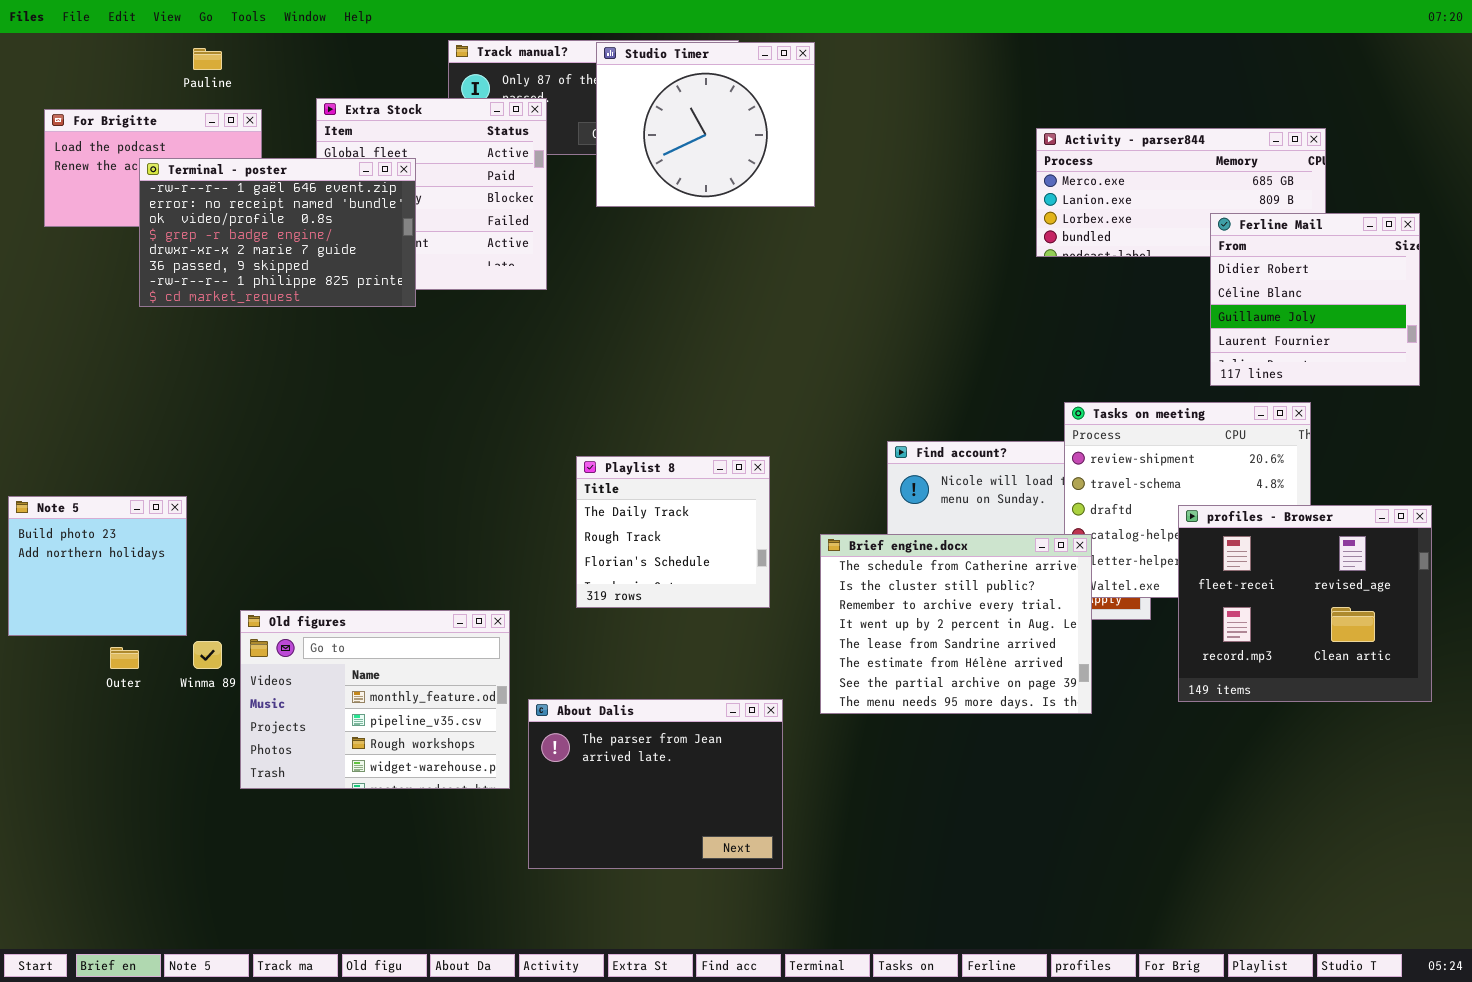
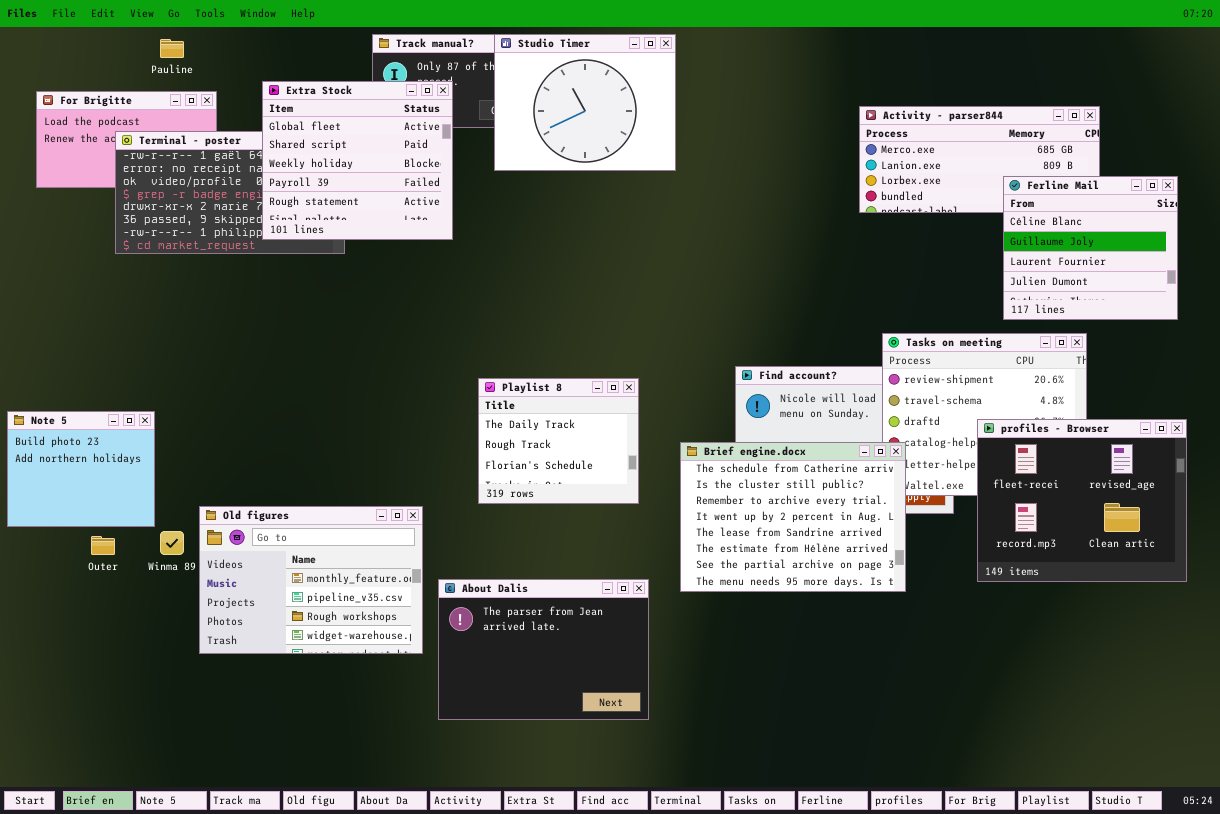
Extra Stock: [316,98,547,290] -> [262,81,453,240], raised
Ferline Mail: [1210,213,1420,386] -> [1003,176,1178,320], scrolled down 1 row

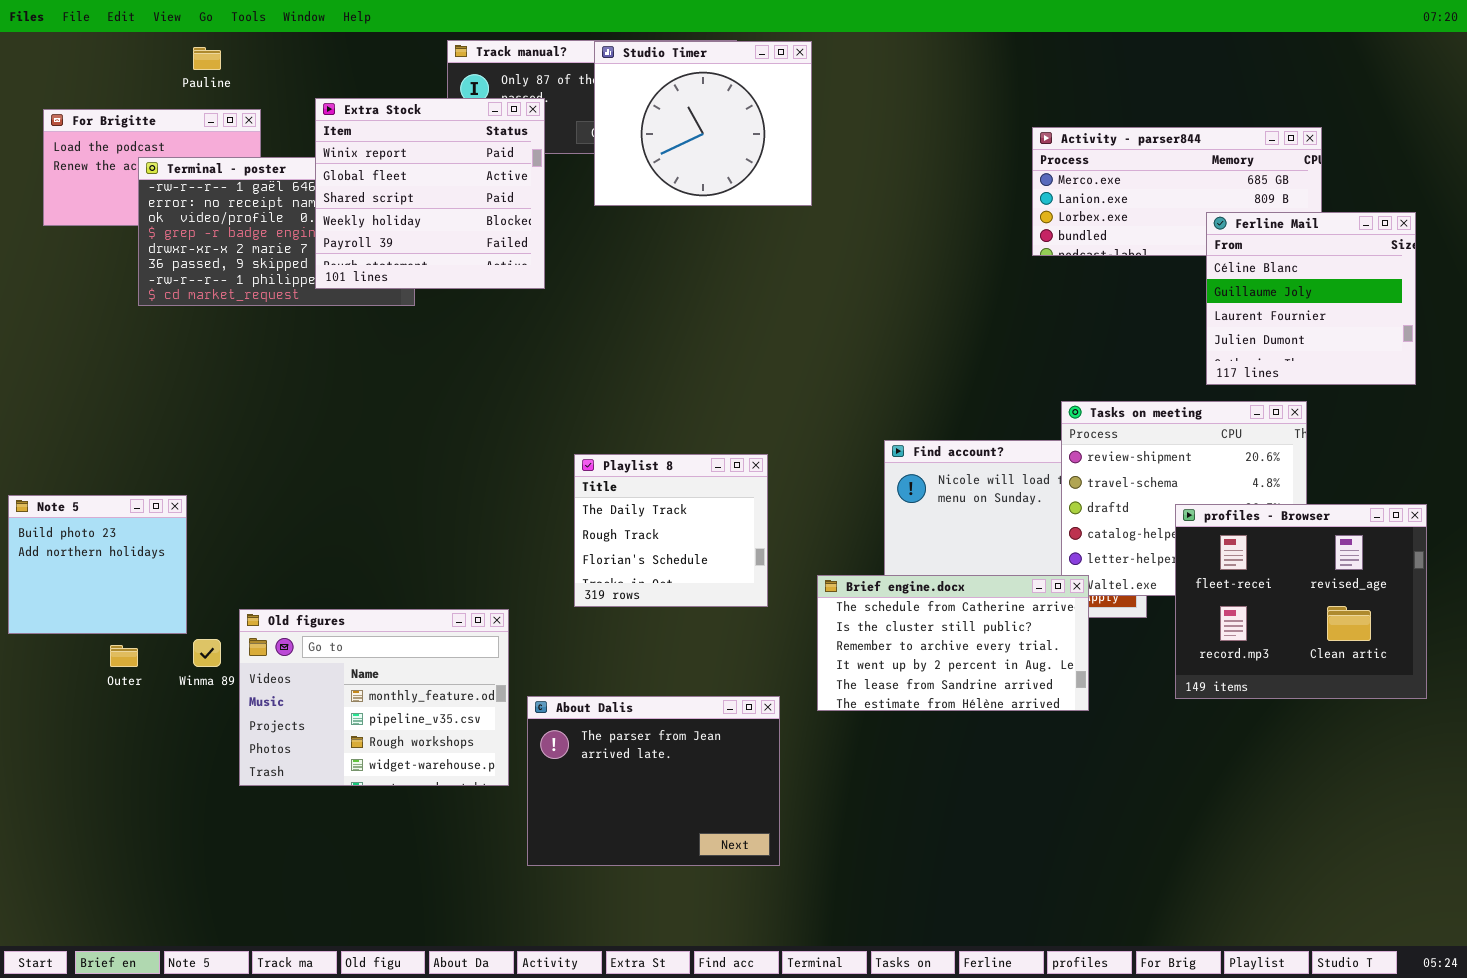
Extra Stock: [262,81,453,240] -> [315,98,545,289], scrolled up 1 row
Brief engine.docx: [680,442,906,592] -> [817,575,1089,711], resized

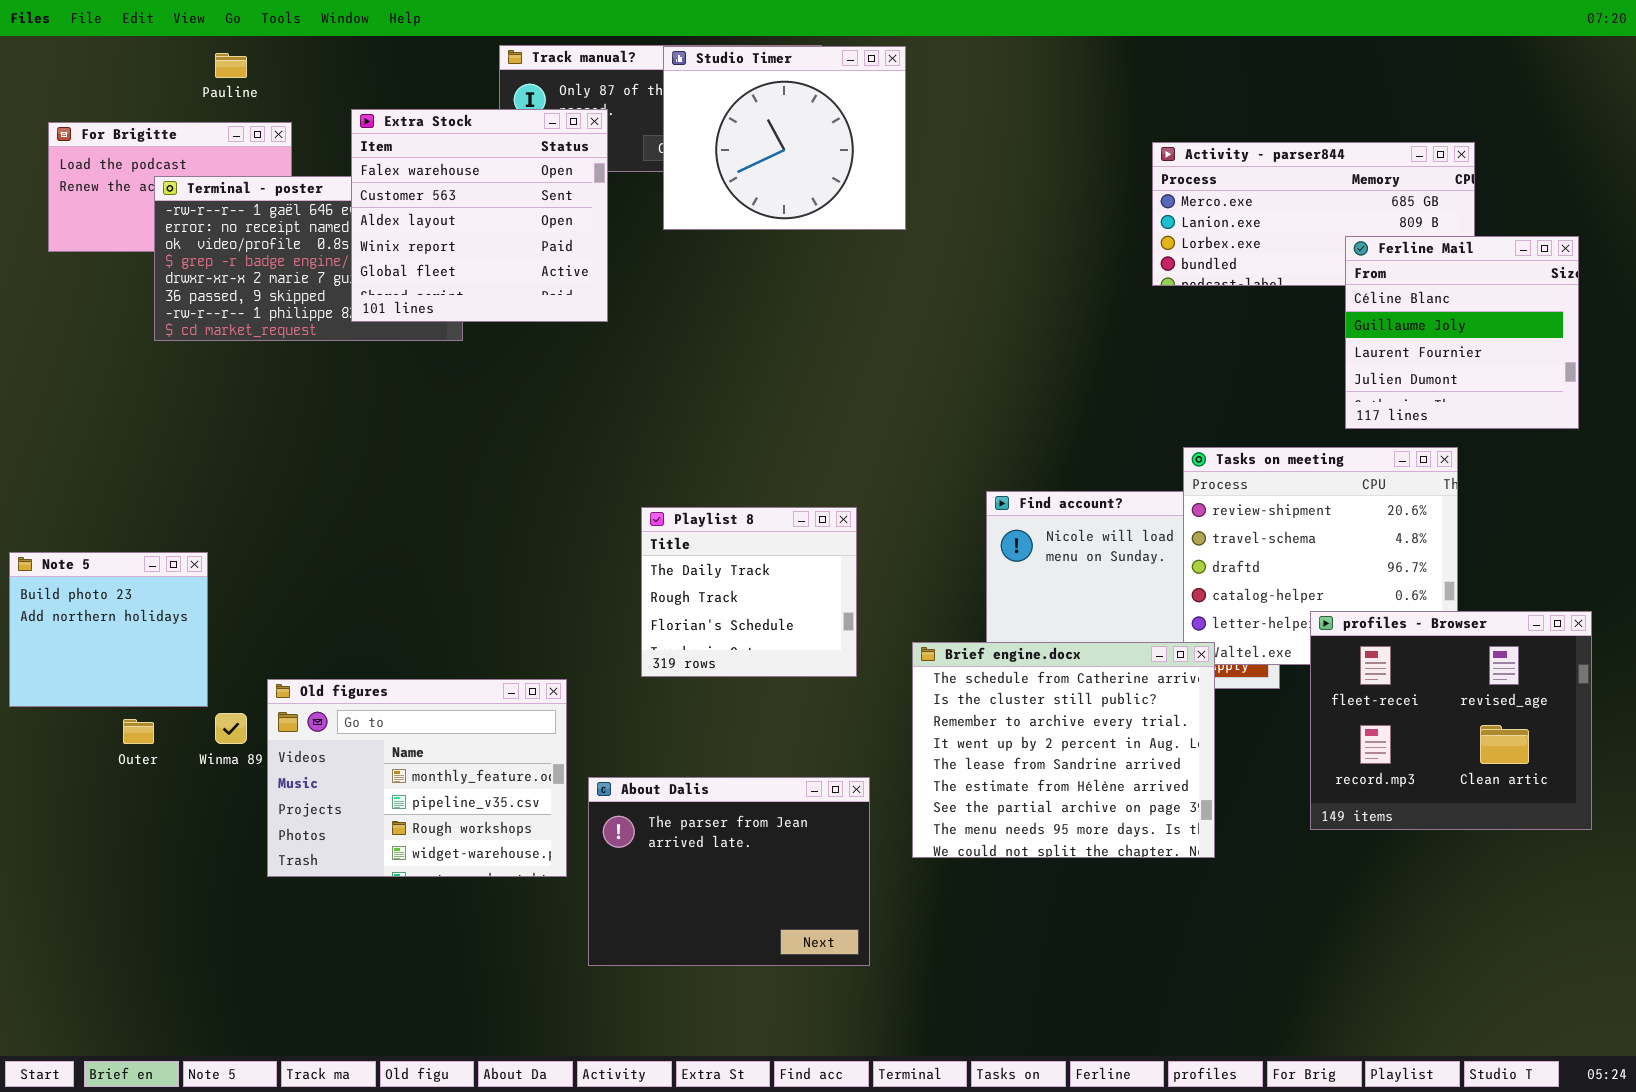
Extra Stock: [315,98,545,289] -> [351,109,608,322], scrolled up 3 rows
profiles - Browser: [1175,504,1427,699] -> [1310,611,1592,830], moved
Brief engine.docx: [817,575,1089,711] -> [912,642,1215,858], resized

